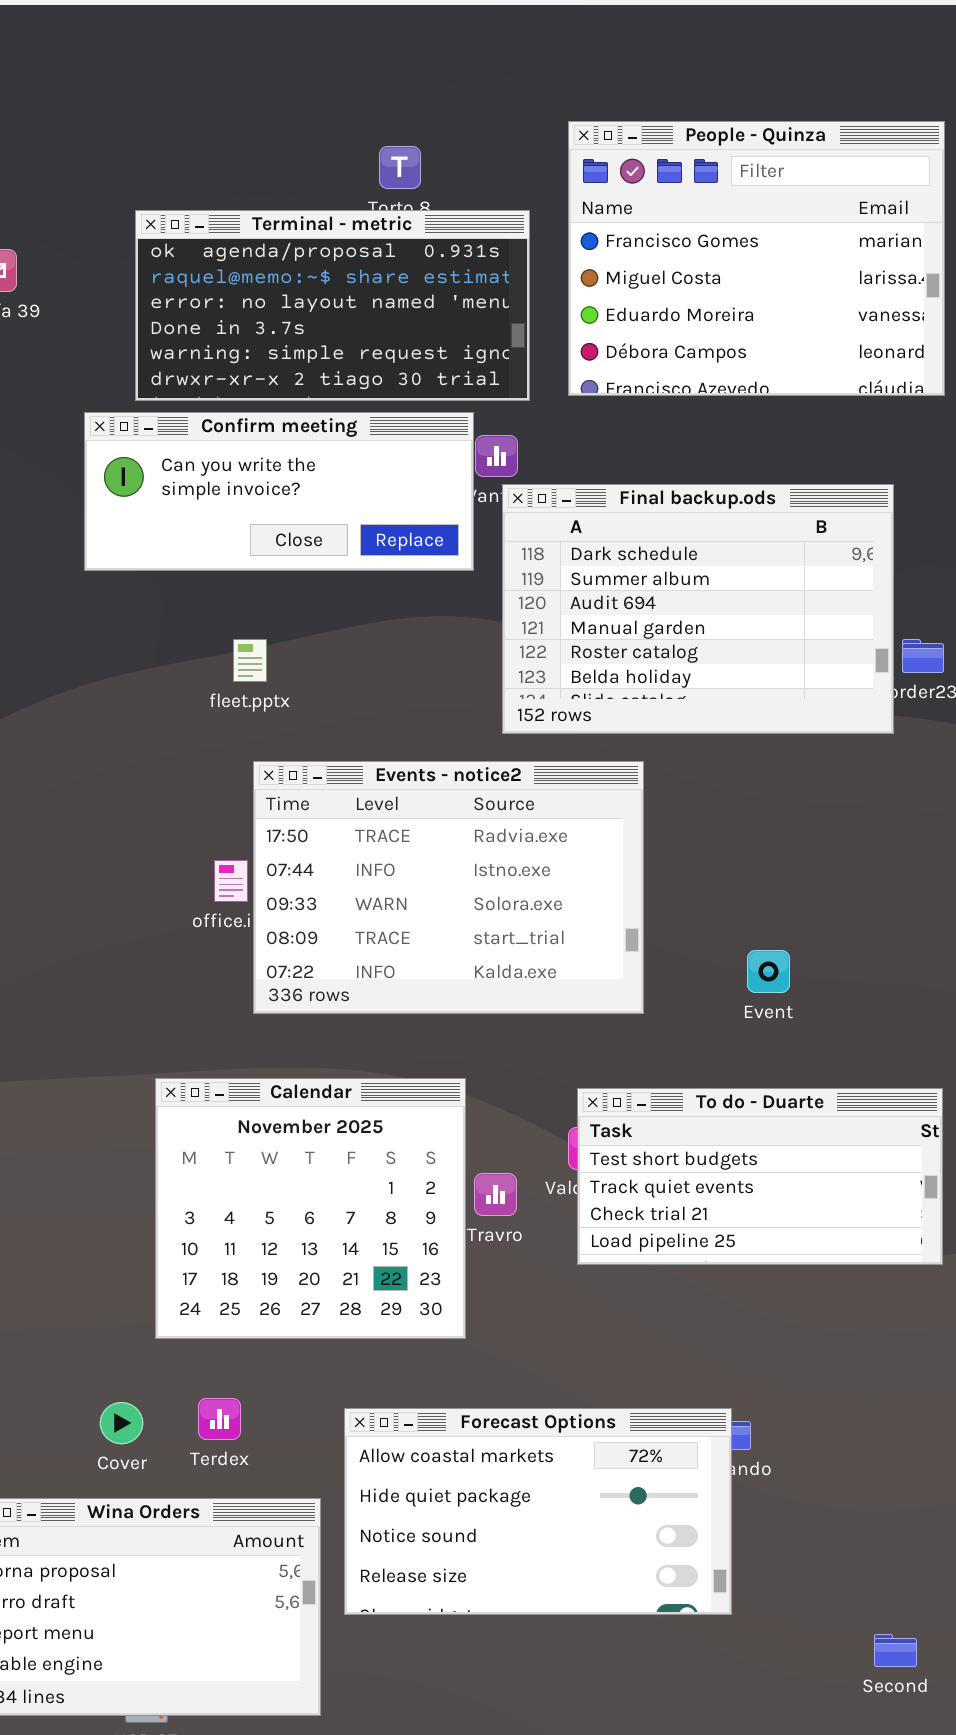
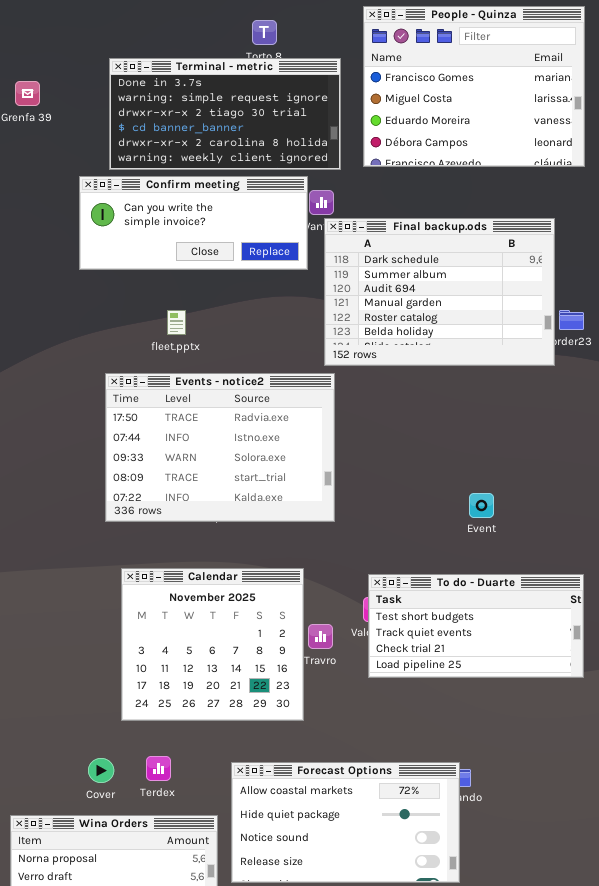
Terminal - metric: [135,210,530,401] -> [109,58,341,170], scrolled down 3 rows
Events - notice2: [253,761,644,1014] -> [105,373,335,522], moved

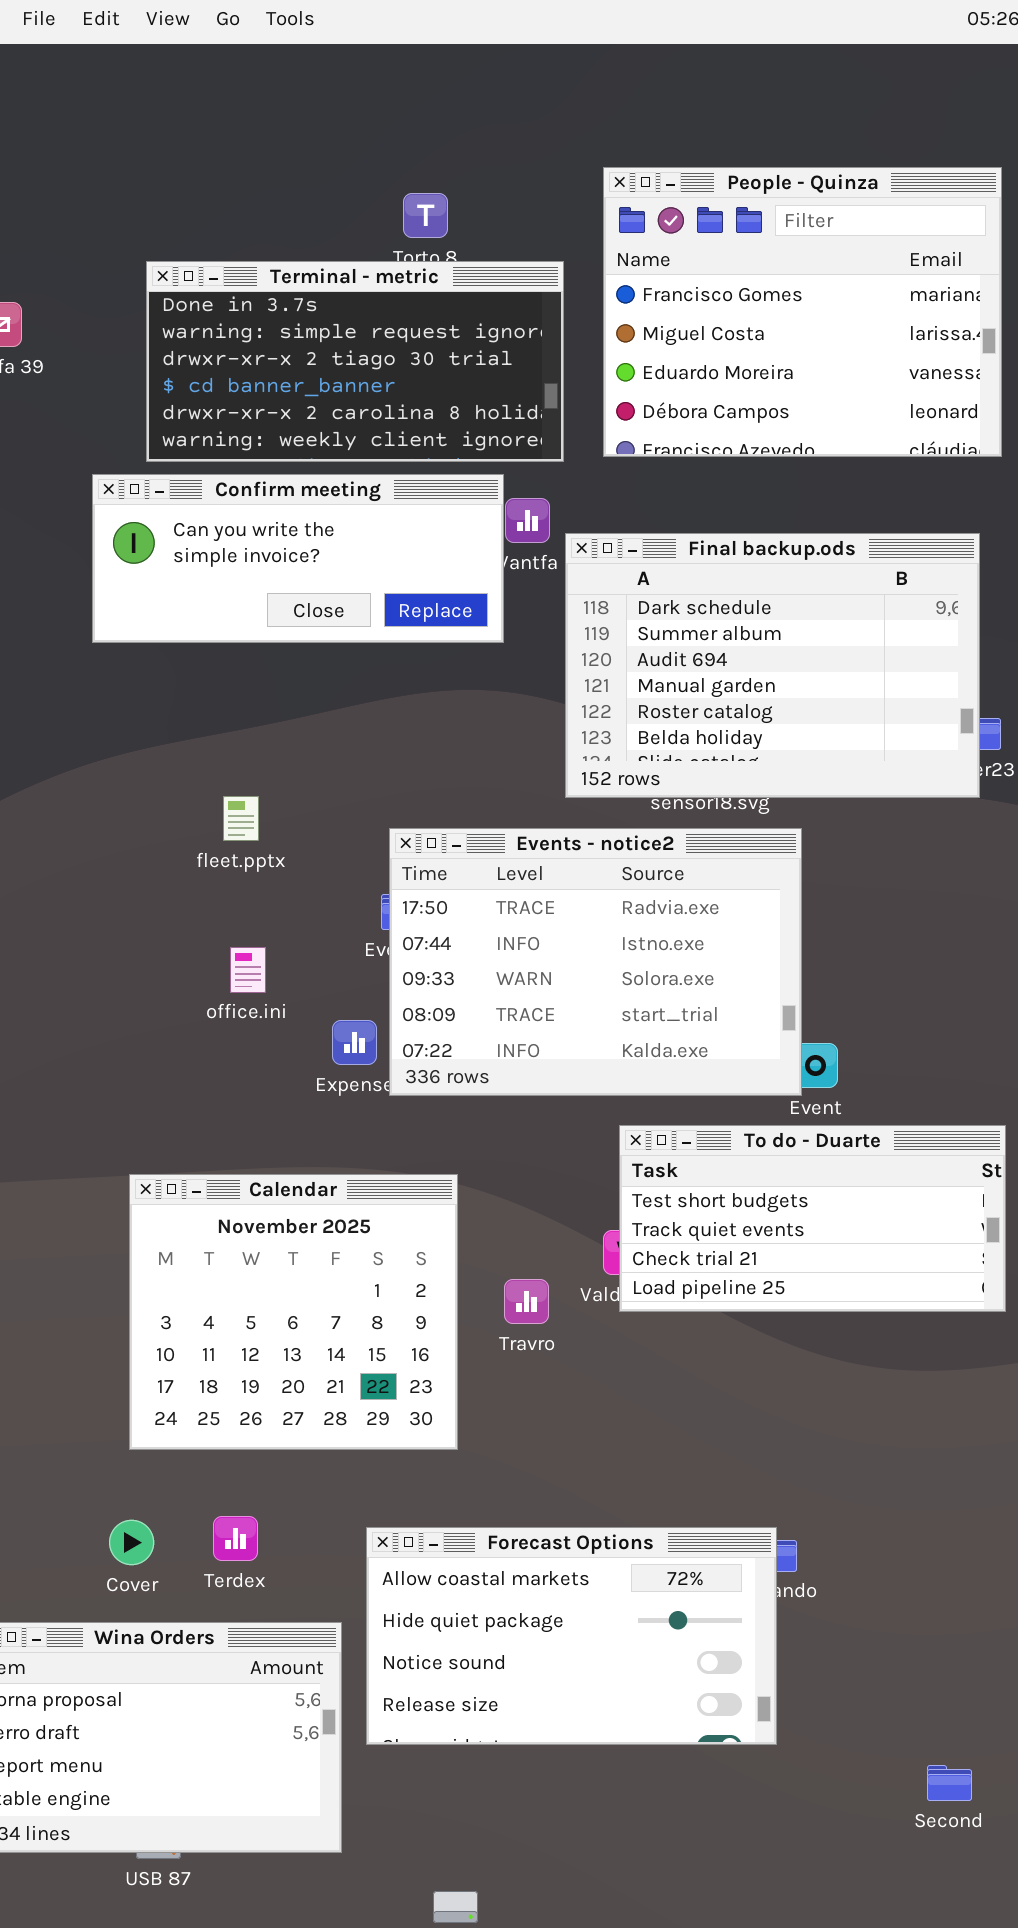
Final backup.ods: [324,218,555,366] -> [565,533,980,798], moved
fleet.pptx: [167,310,186,335] -> [223,796,259,841], moved
Events - notice2: [105,373,335,522] -> [389,828,802,1096], moved
Calendar: [121,568,304,721] -> [129,1174,458,1450], moved
To do - Duarte: [368,574,584,678] -> [619,1125,1006,1312], moved

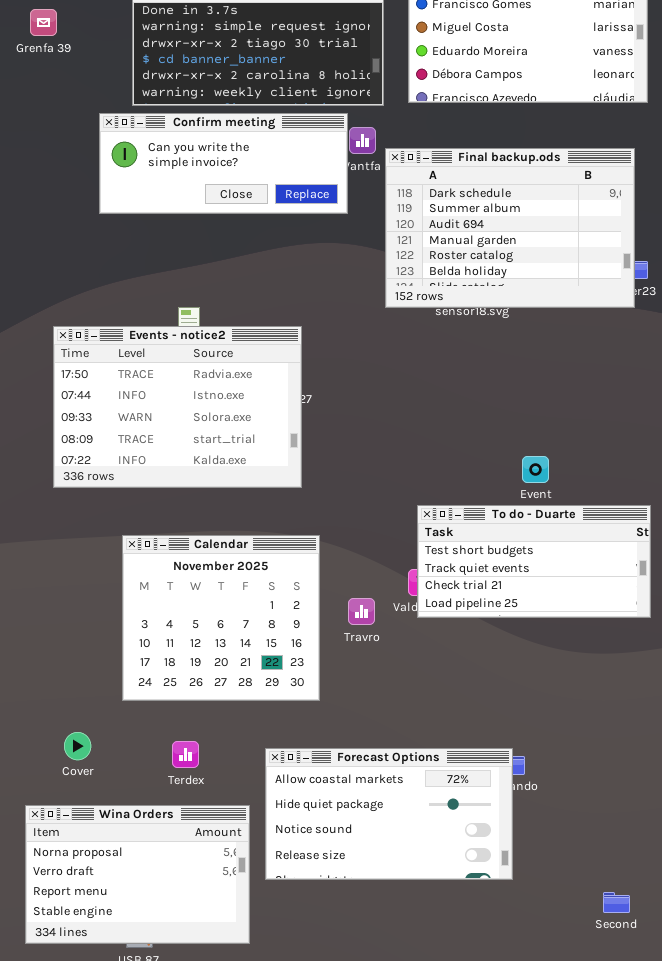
Events - notice2: [389,828,802,1096] -> [53,326,302,488], moved
Cover: [109,1520,154,1565] -> [64,732,91,760], moved

